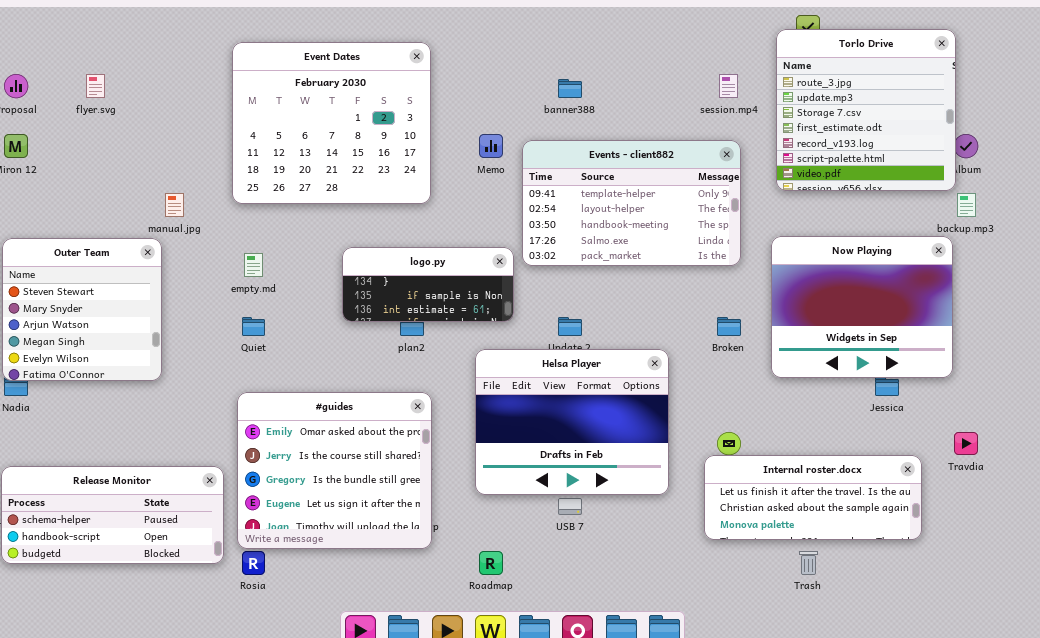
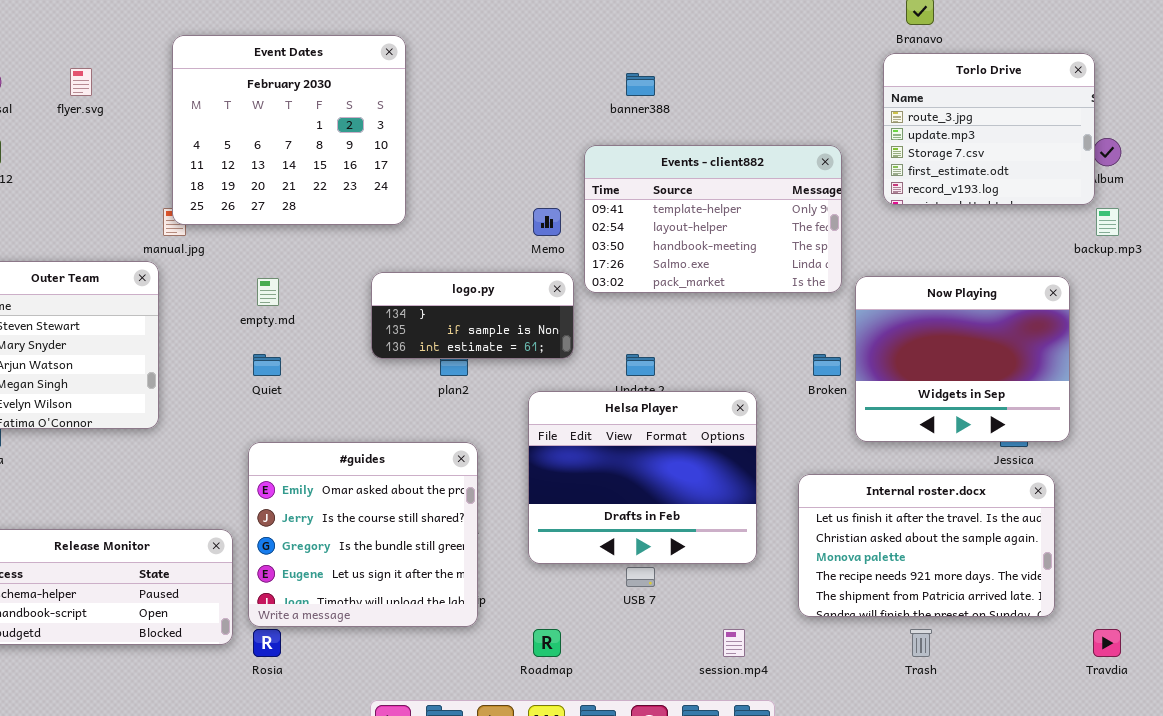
Torlo Drive: [776,29,956,191] -> [883,53,1095,205], resized
Event Dates: [232,42,431,204] -> [172,35,406,225], moved
session.mp4: [719,74,738,98] -> [723,629,745,657], moved
Memo: [479,134,503,158] -> [533,208,561,236], moved
Now Playing: [771,236,953,378] -> [855,276,1070,442], moved
Travdia: [954,432,978,455] -> [1093,629,1121,657], moved
Internal roster.docx: [704,455,922,540] -> [798,474,1055,617], resized

